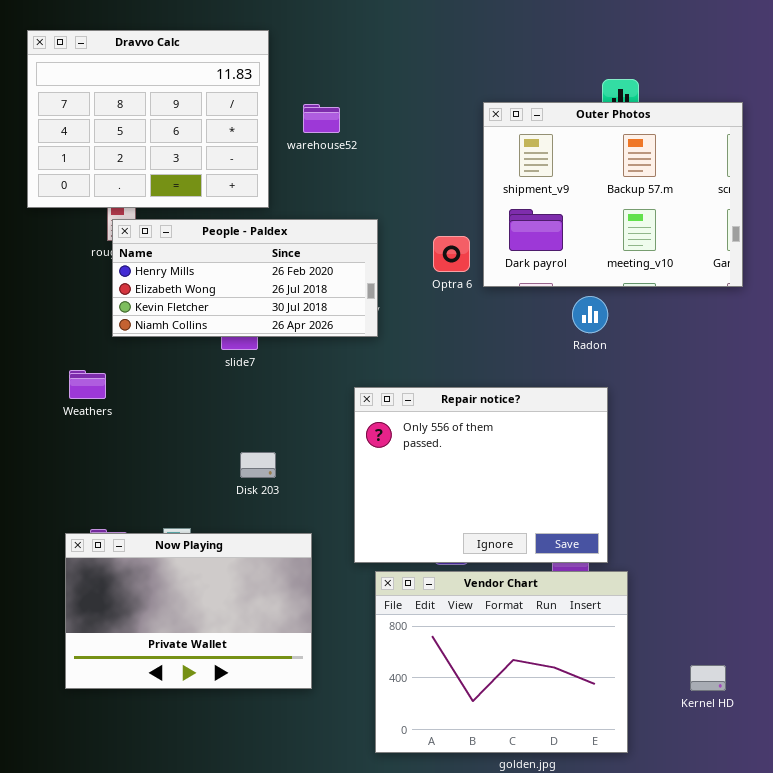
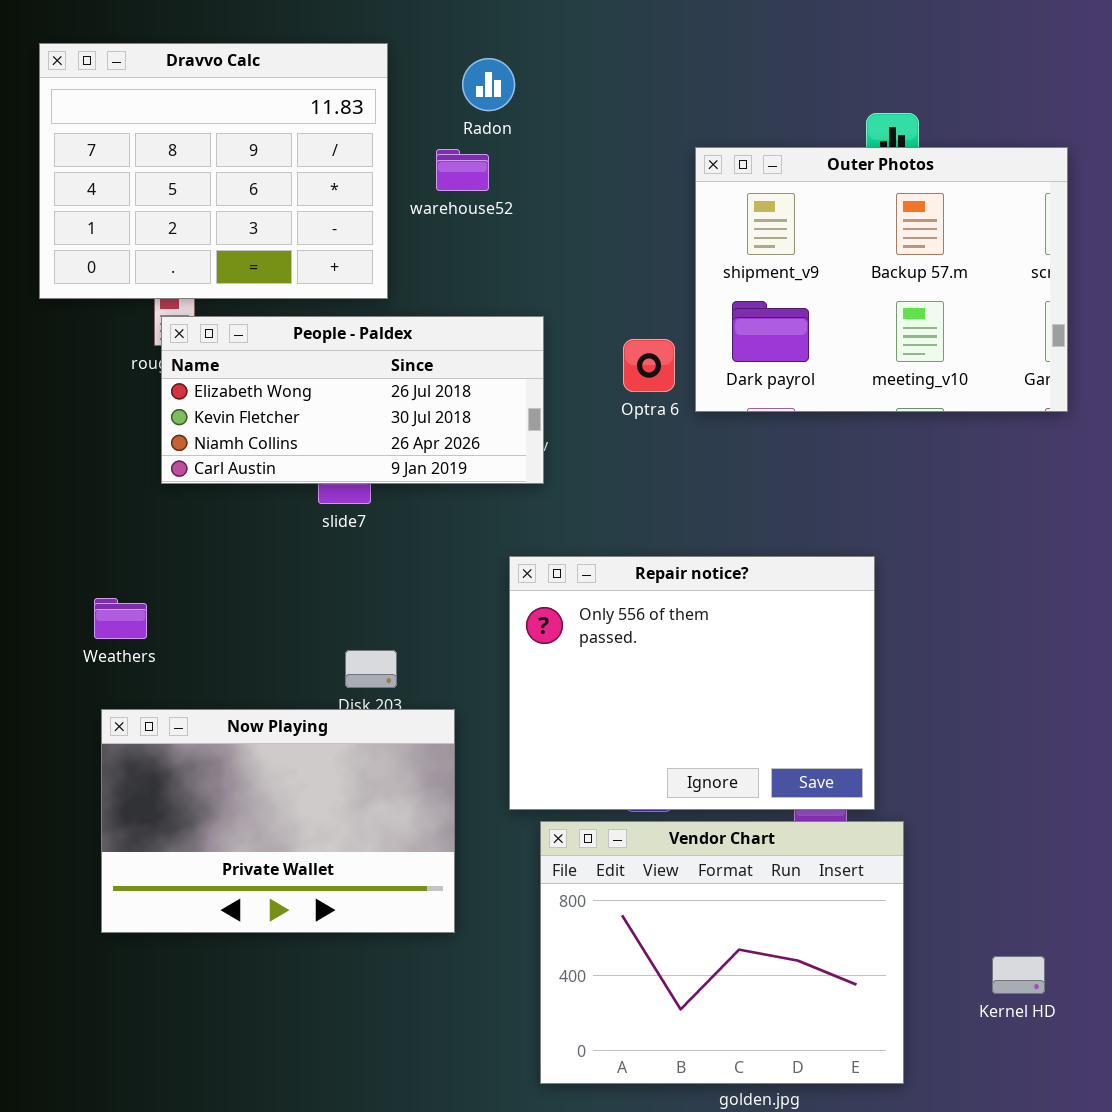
People - Paldex: [112,219,378,337] -> [161,316,544,484], scrolled down 1 row
Radon: [572,296,608,333] -> [462,58,515,111], moved
Weathers: [69,370,106,399] -> [94,598,147,639], moved
Now Playing: [65,533,312,689] -> [101,709,455,933], moved

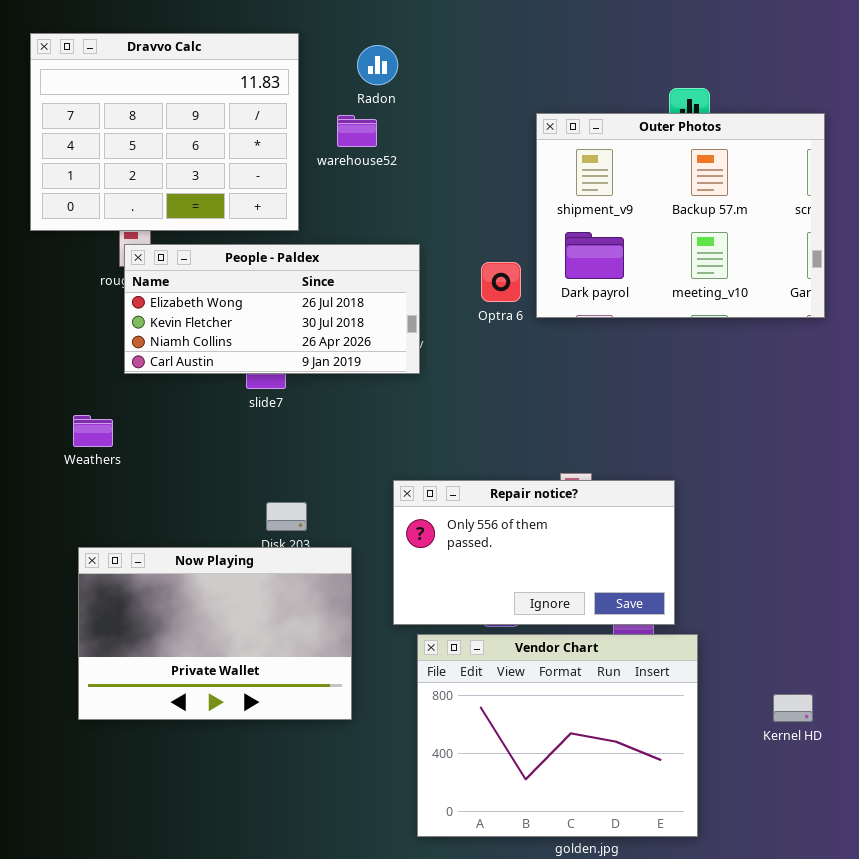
Repair notice?: [509,556,875,810] -> [393,480,675,625], resized
Weathers: [94,598,147,639] -> [73,415,113,447], moved
Kernel HD: [992,956,1045,994] -> [773,694,813,722], moved

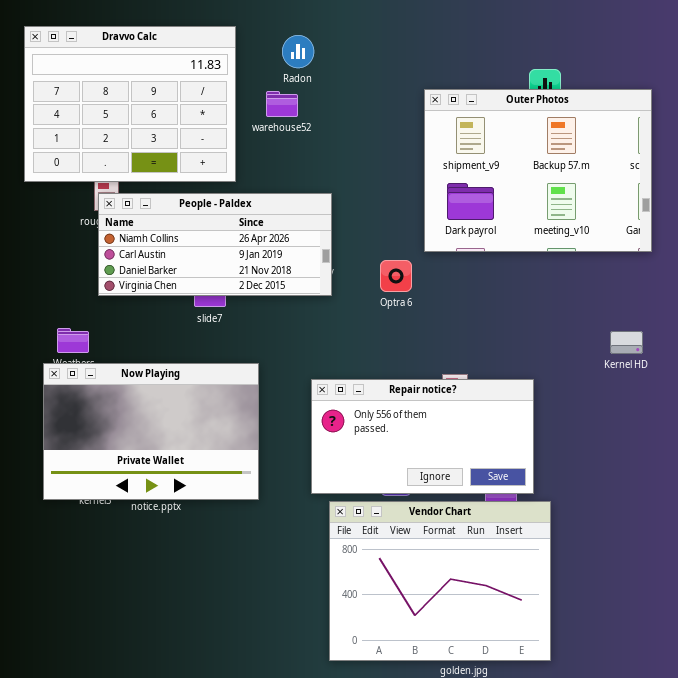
People - Paldex: [124,244,420,374] -> [98,193,332,296], scrolled down 2 rows
Optra 6: [481,262,521,302] -> [380,260,412,292], moved
Now Playing: [78,547,352,720] -> [43,363,259,500], moved
Kernel HD: [773,694,813,722] -> [610,331,643,354], moved

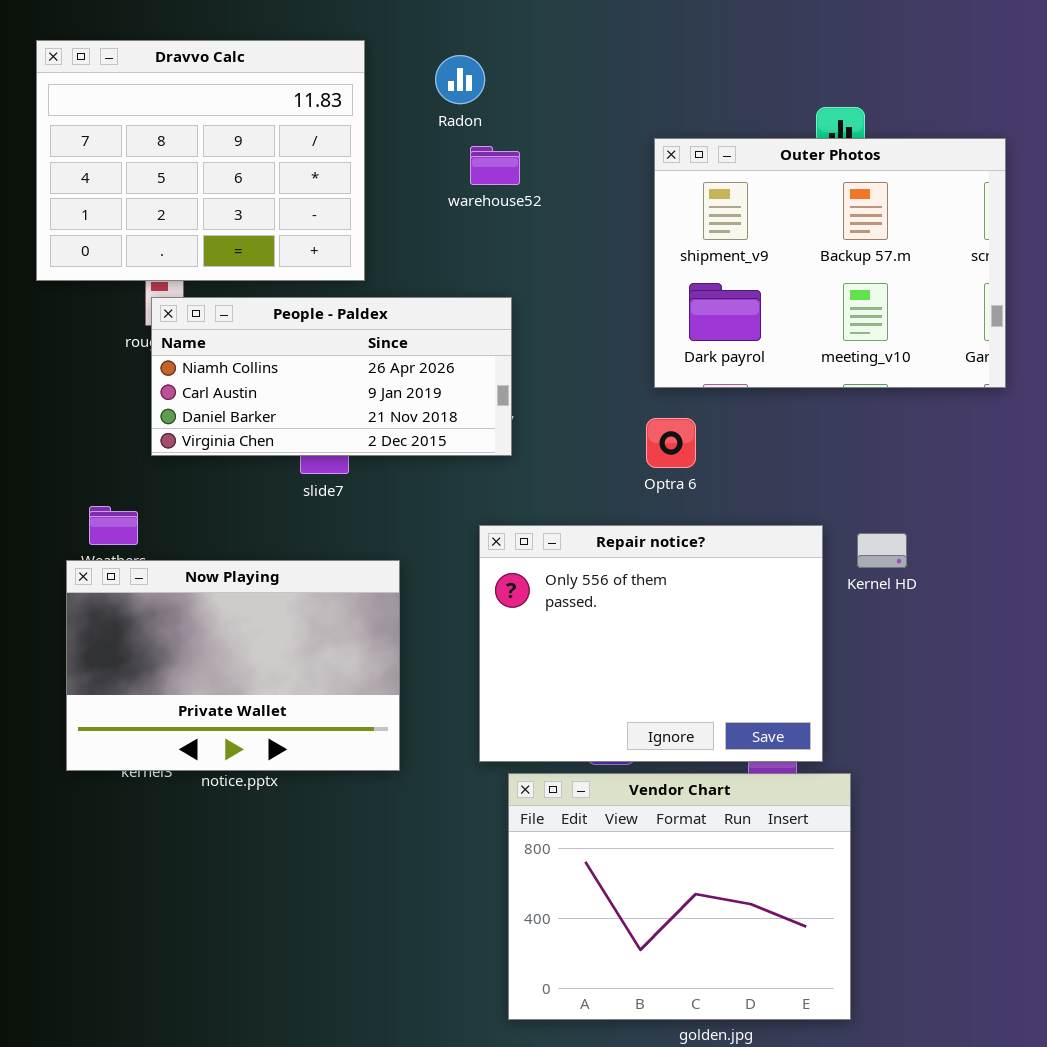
warehouse52: [266,91,298,117] -> [470,146,520,185], moved
Optra 6: [380,260,412,292] -> [646,418,696,468], moved
Kernel HD: [610,331,643,354] -> [857,533,907,568], moved
Repair notice?: [311,379,534,494] -> [479,525,823,762], resized

